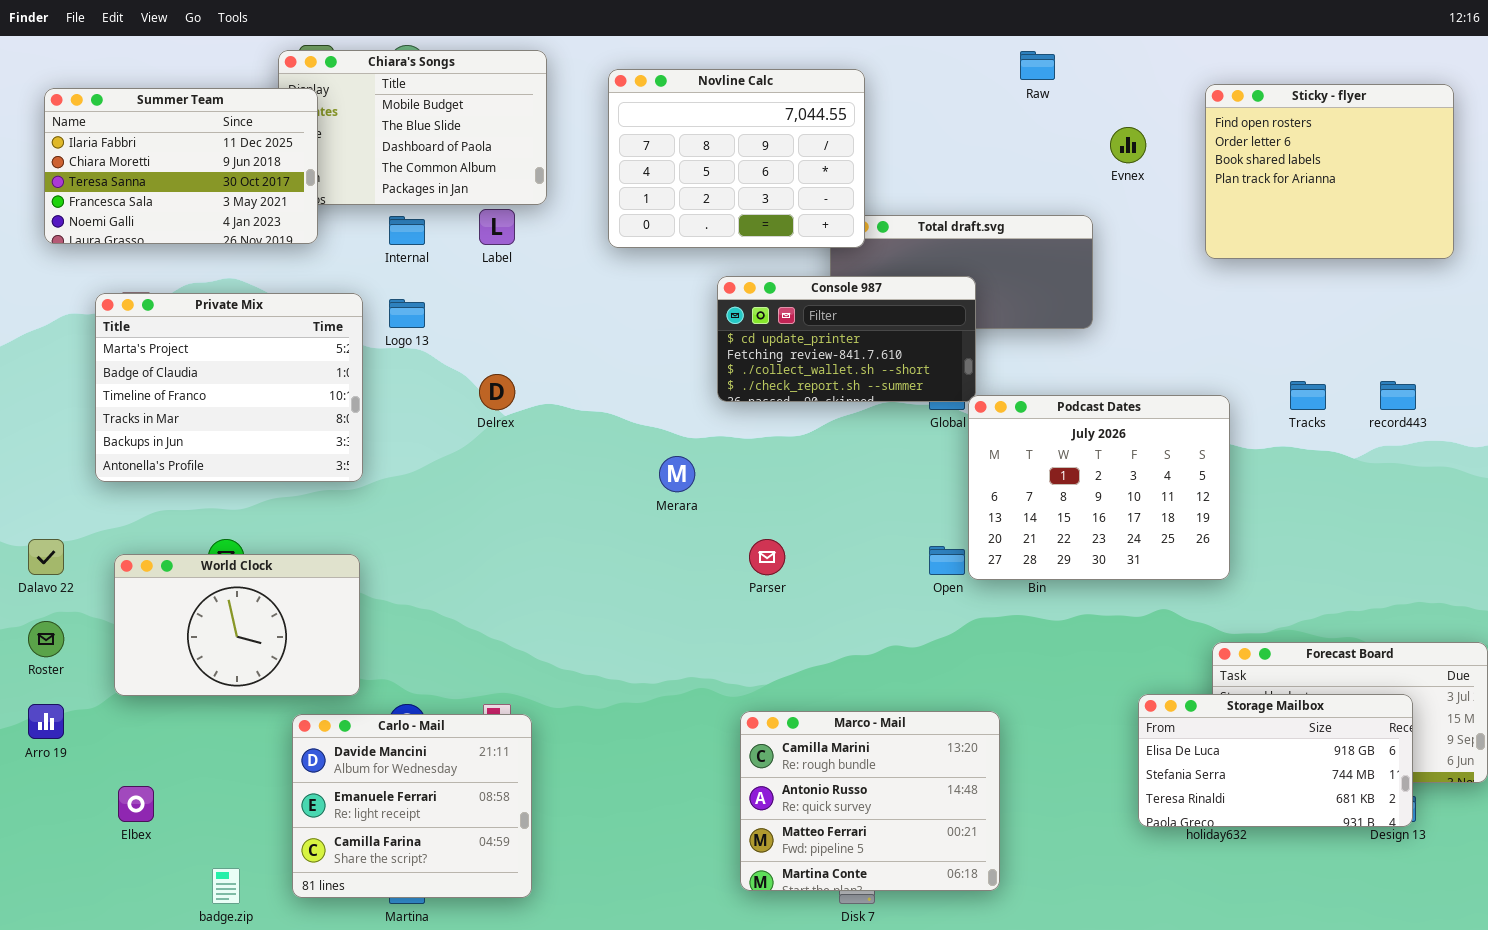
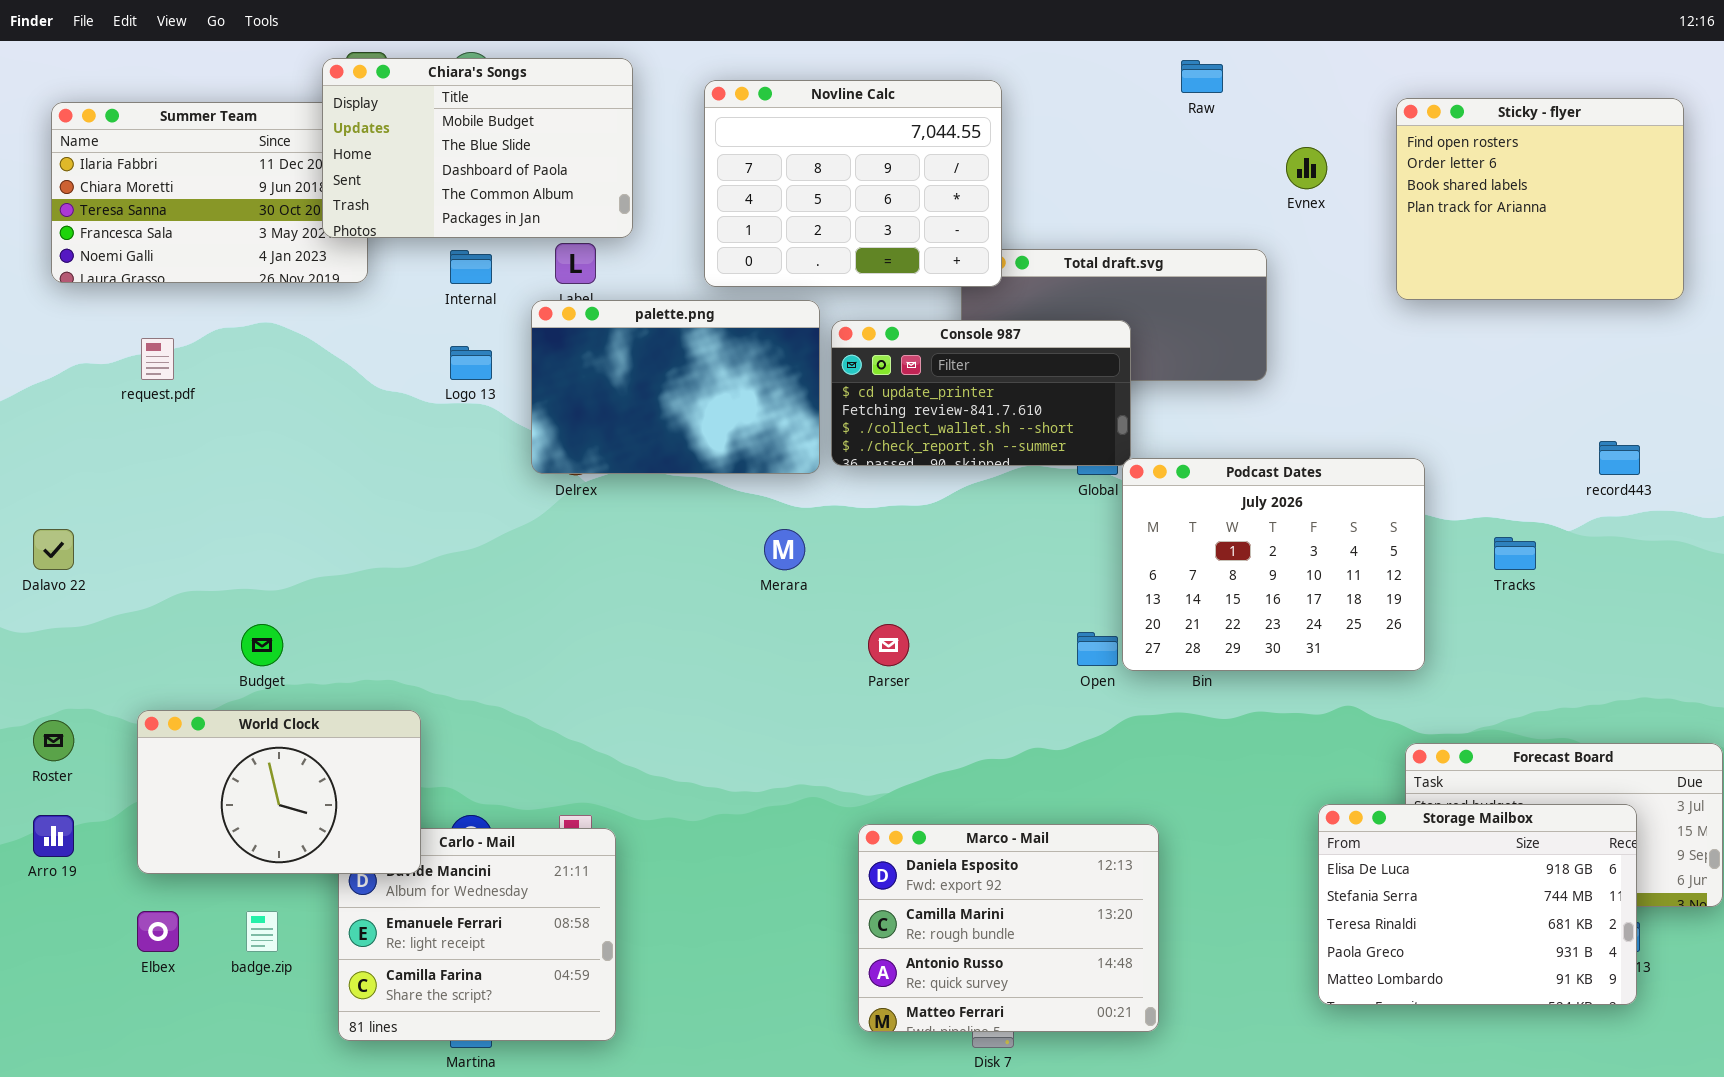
Chiara's Songs: [278,50,547,205] -> [322,58,633,238], raised
palette.png: none -> [531,300,820,474], opened
Private Mix: [95,293,363,482] -> none, closed
Tracks: [1290,381,1326,410] -> [1494,537,1536,570], moved
Dalavo 22: [28,539,64,575] -> [33,529,74,570], moved
World Clock: [114,554,360,696] -> [137,710,421,874], moved
Storage Mailbox: [1138,694,1413,827] -> [1318,804,1637,1005], resized
Marco - Mail: [740,711,1000,891] -> [858,824,1159,1032], scrolled up 1 row
badge.zip: [212,868,240,904] -> [246,911,278,952], moved

